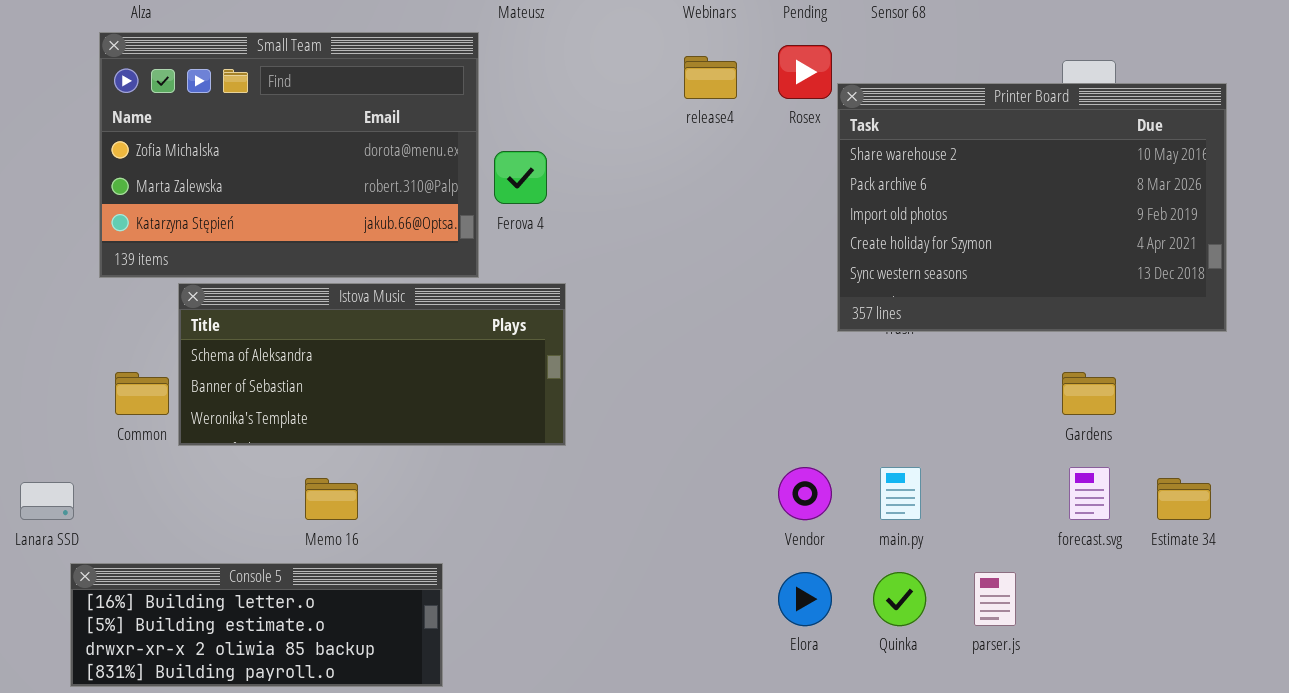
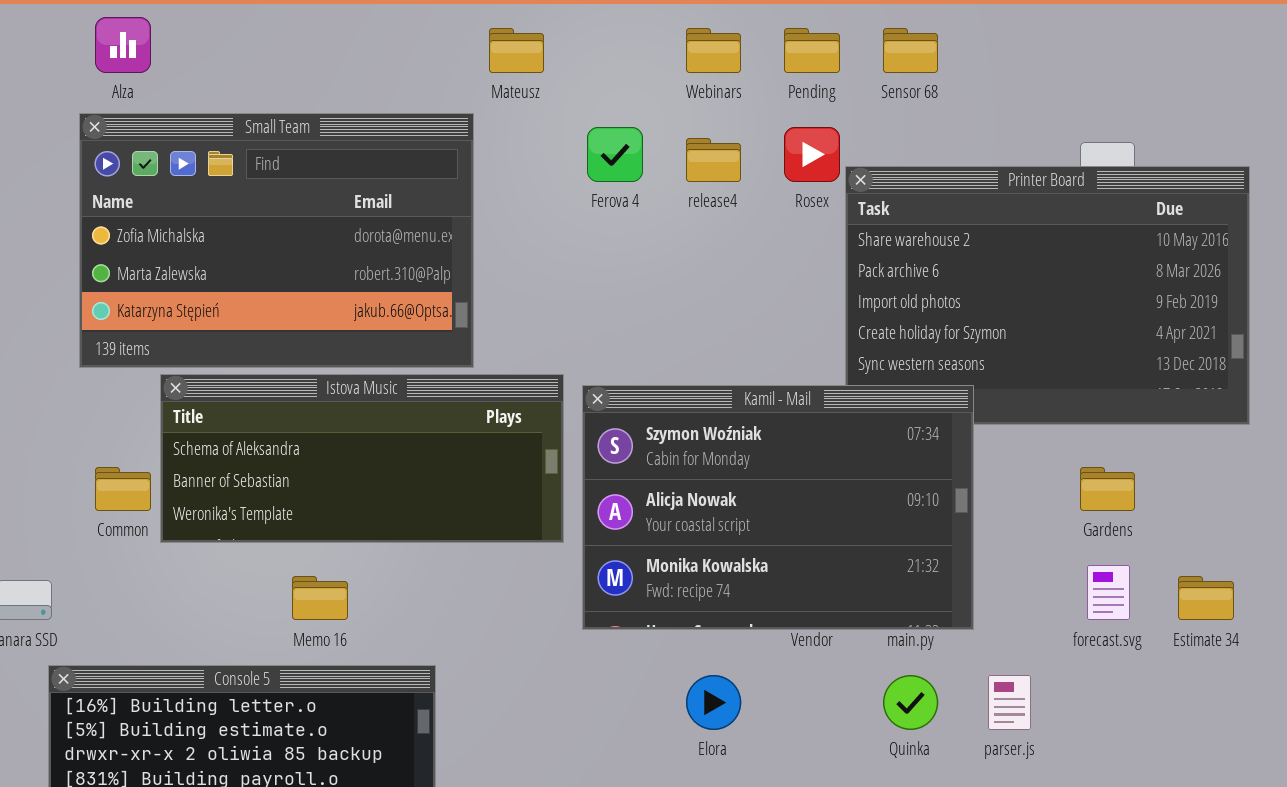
Ferova 4: [494,151,547,204] -> [587,127,643,182], moved
Kamil - Mail: none -> [582,385,974,630], opened
Elora: [778,572,832,626] -> [686,675,741,730], moved

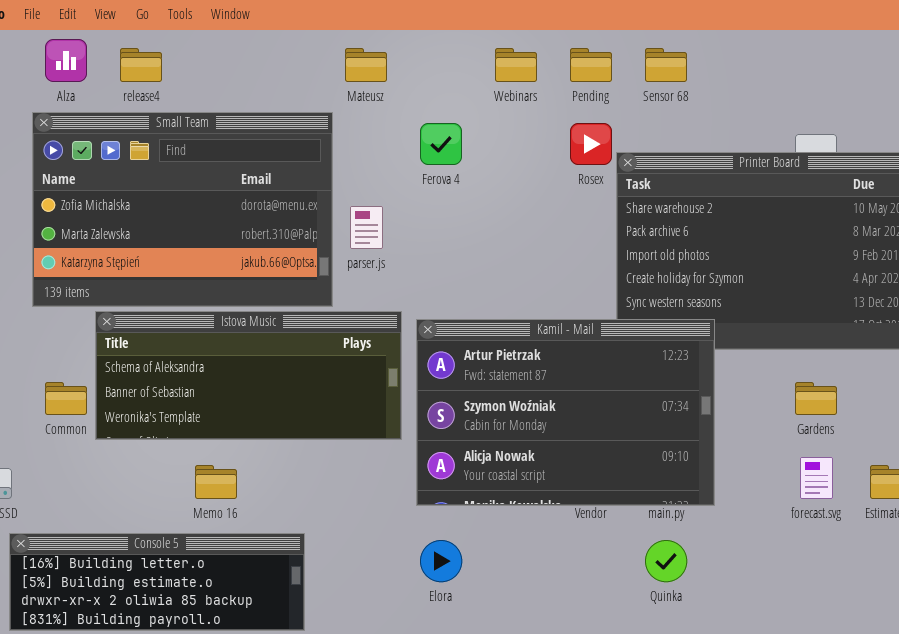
release4: [686,138,741,182] -> [120,48,162,82], moved
Kamil - Mail: [582,385,974,630] -> [416,319,715,506], scrolled up 1 row
Elora: [686,675,741,730] -> [420,540,462,582], moved
parser.js: [988,675,1031,730] -> [350,206,383,249], moved

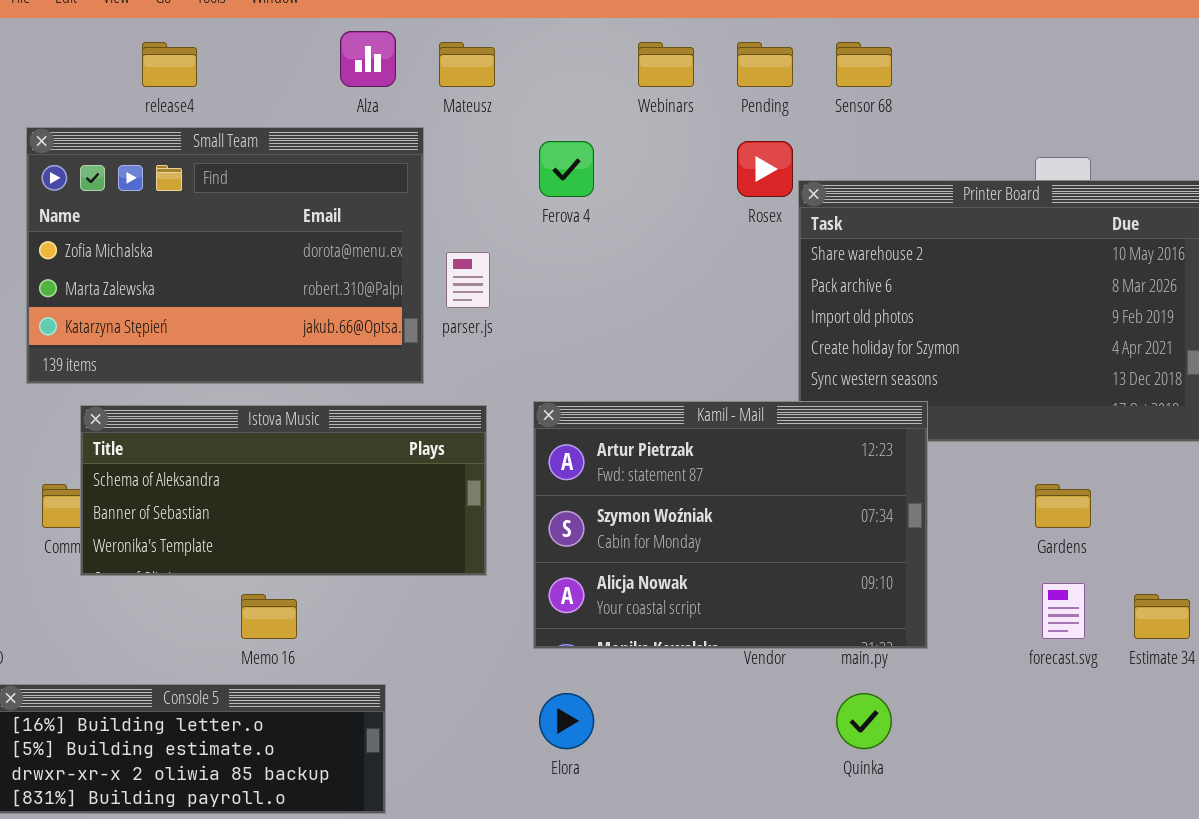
Alza: [45,39,87,82] -> [340,31,396,87], moved
Istova Music: [95,311,402,440] -> [80,405,487,576], moved

